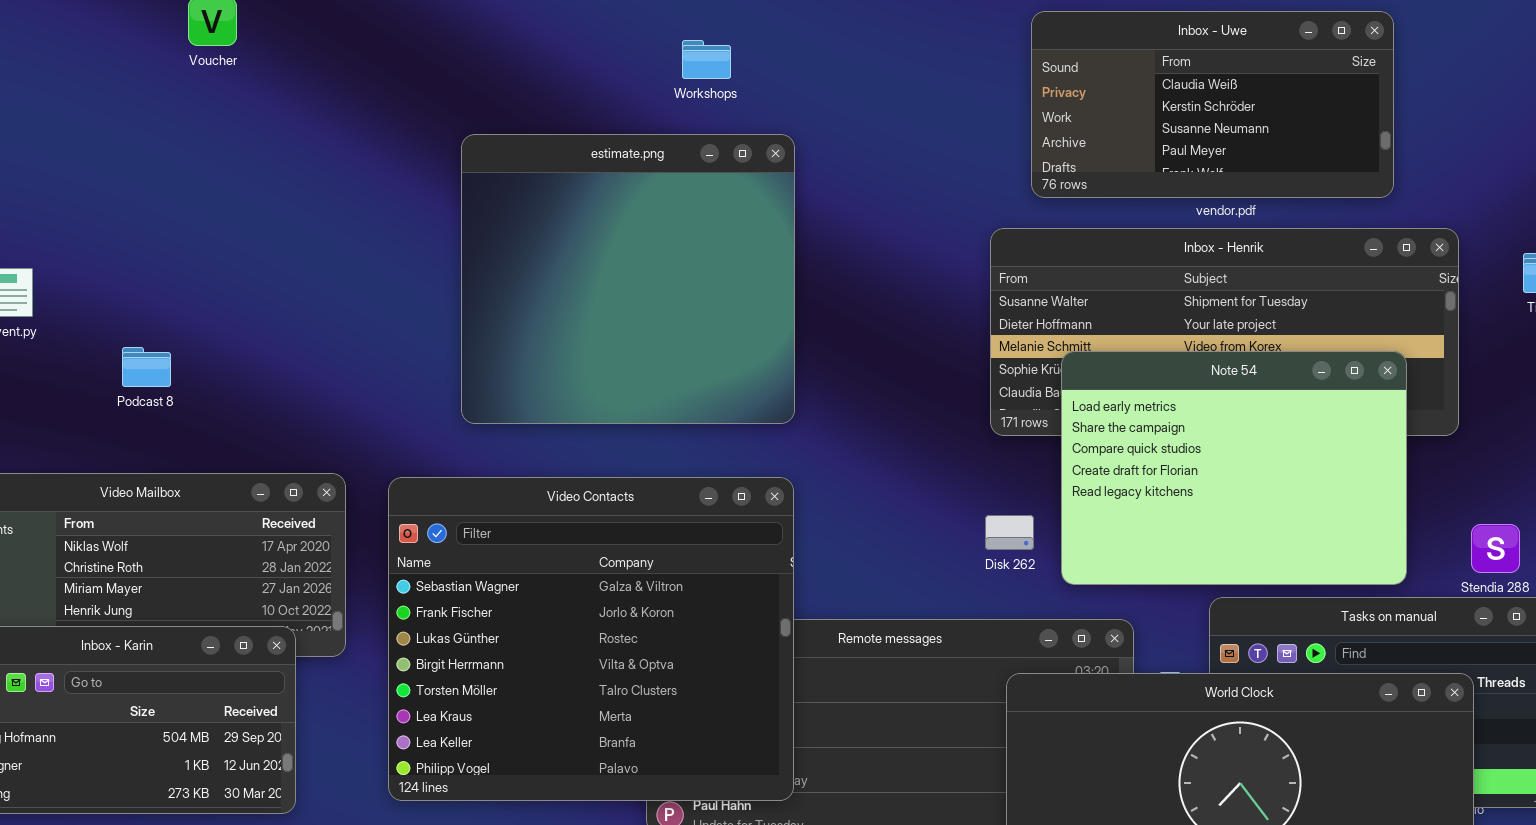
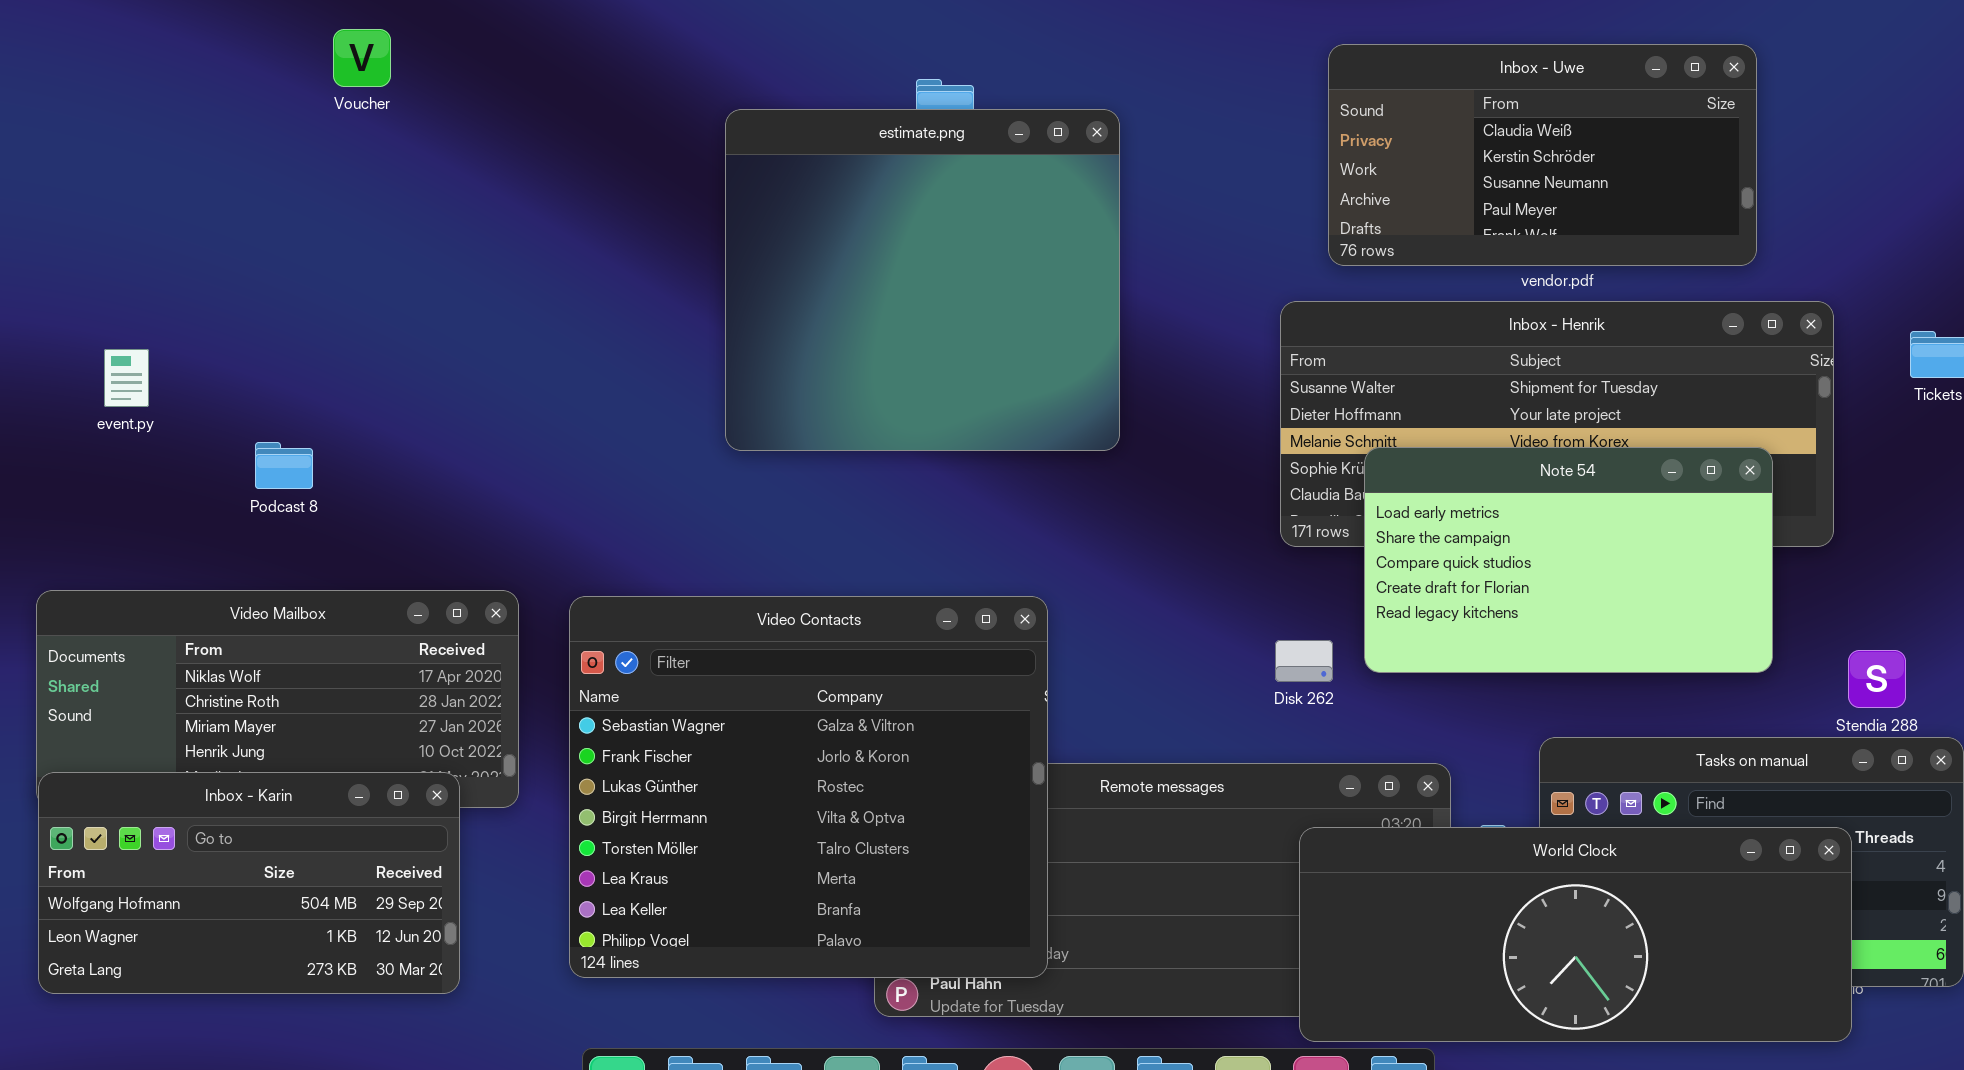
estimate.png: [461,134,795,424] -> [725,109,1120,451], moved
Note 54: [1061,351,1407,585] -> [1364,447,1773,673], resized

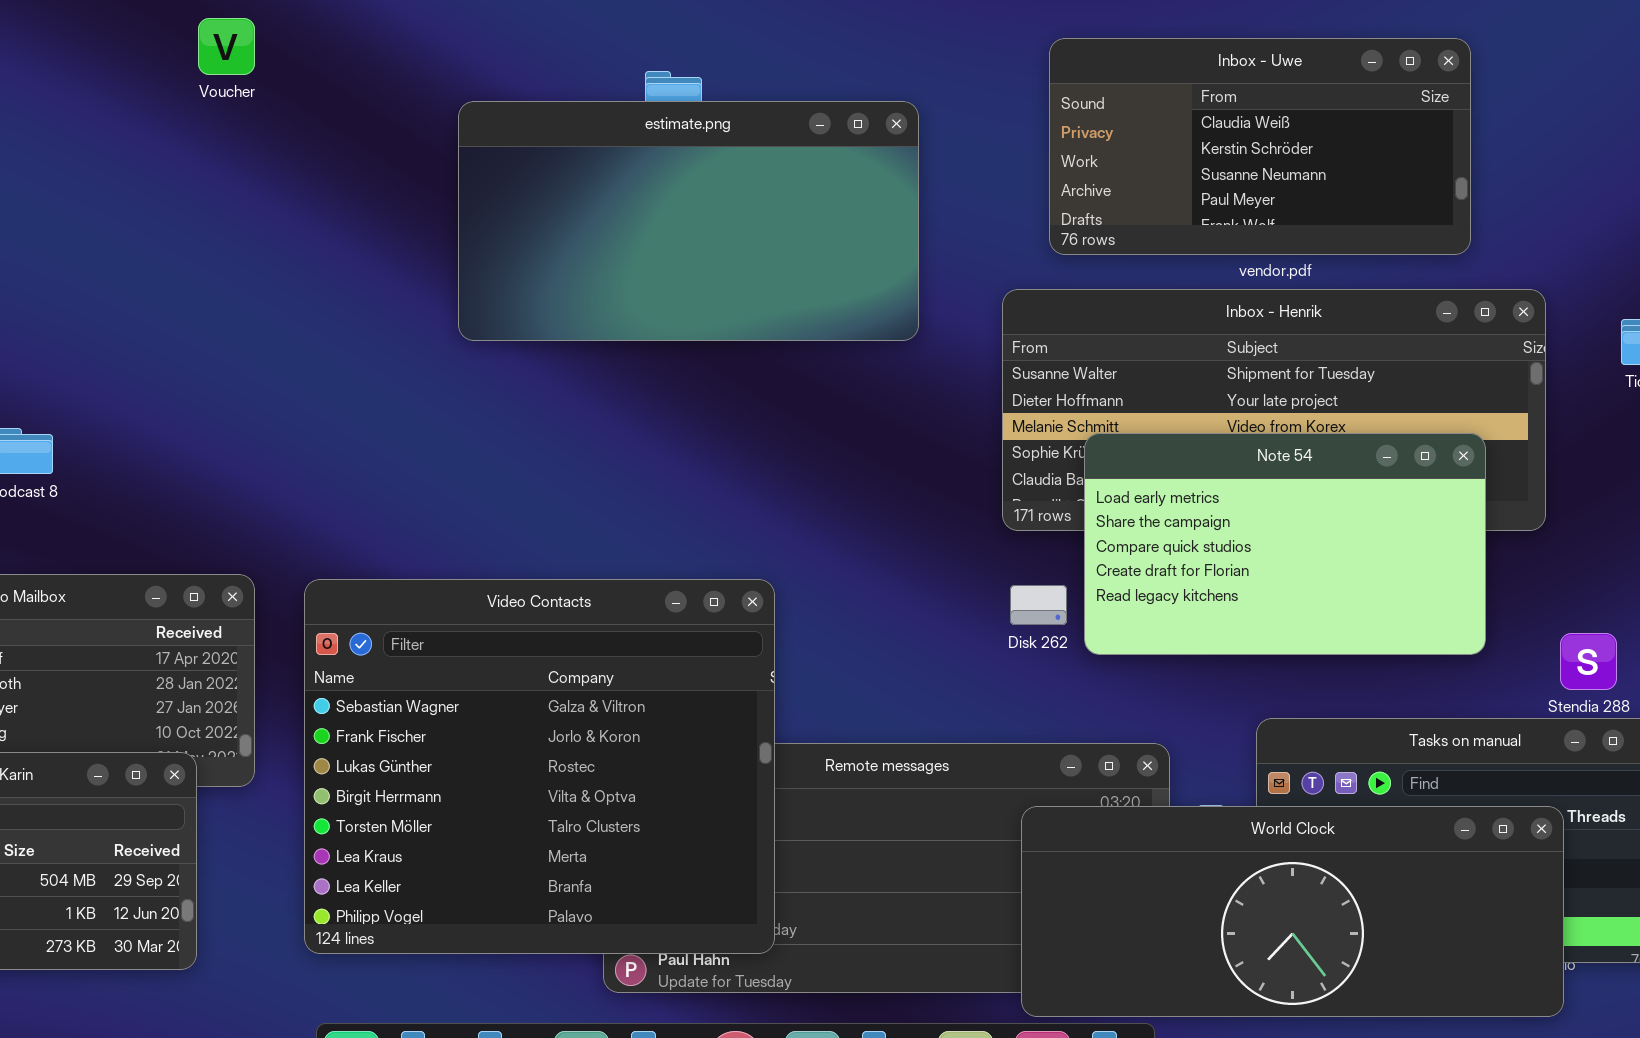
Voucher: [333,29,391,87] -> [198,18,255,75], moved
estimate.png: [725,109,1120,451] -> [458,101,919,341], resized
Disk 262: [1275,640,1333,682] -> [1010,585,1067,625], moved

